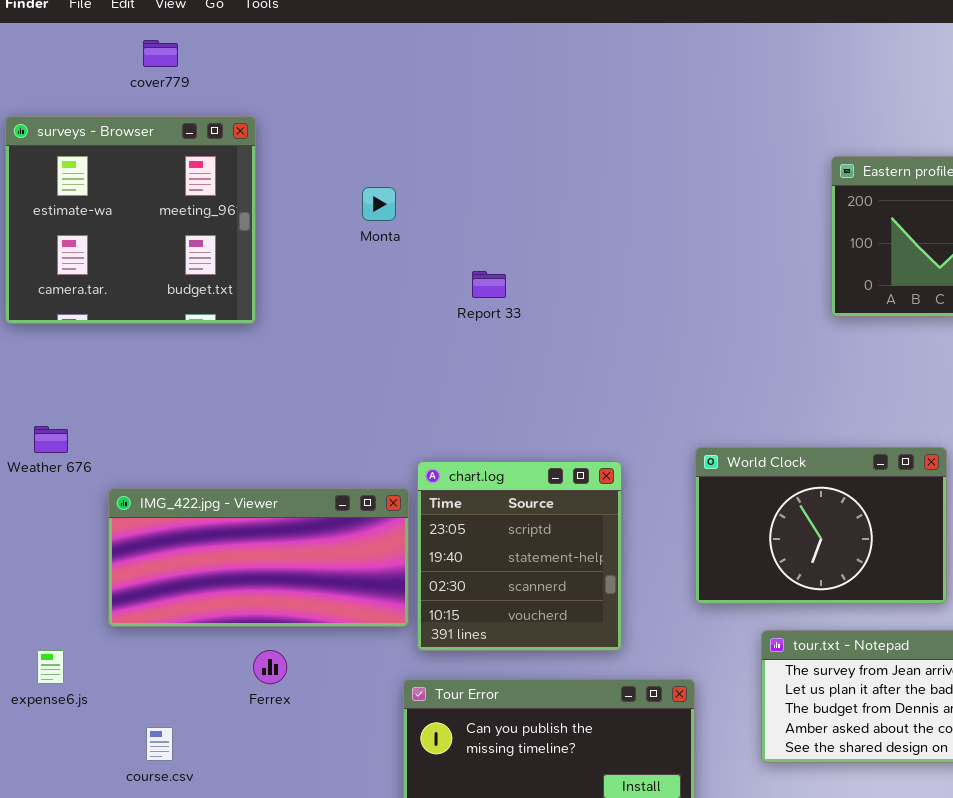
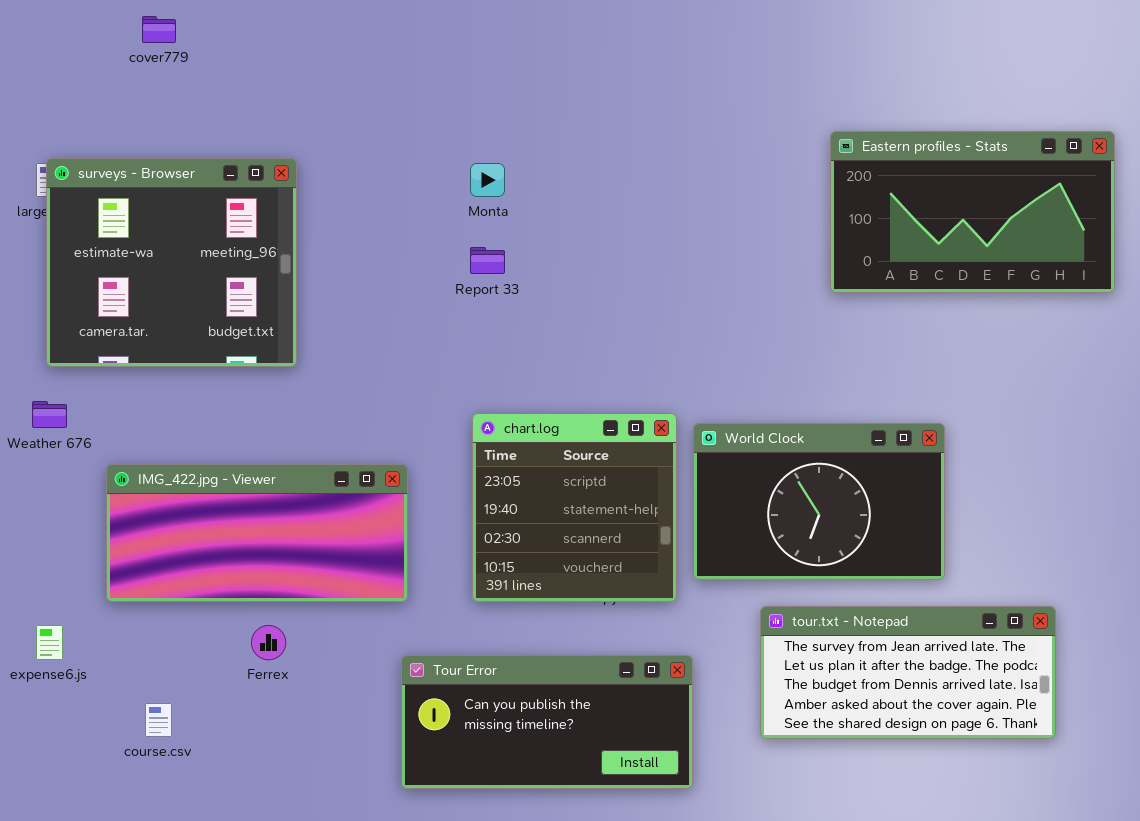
surveys - Browser: [5,116,256,324] -> [46,158,297,367], moved
Monta: [362,187,396,221] -> [470,163,505,197], moved
chart.log: [417,461,622,651] -> [472,413,677,602], moved

